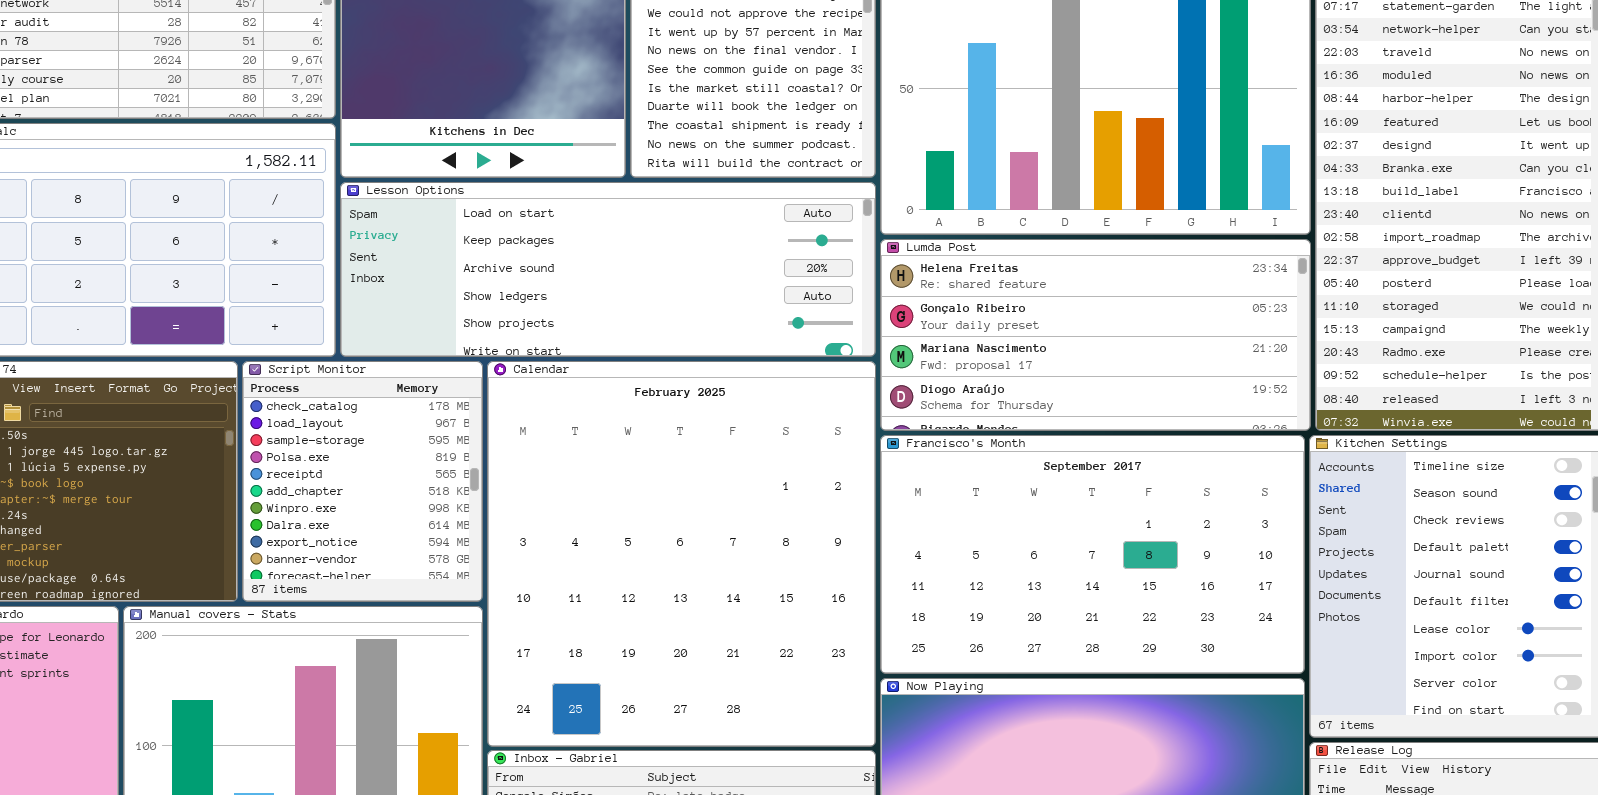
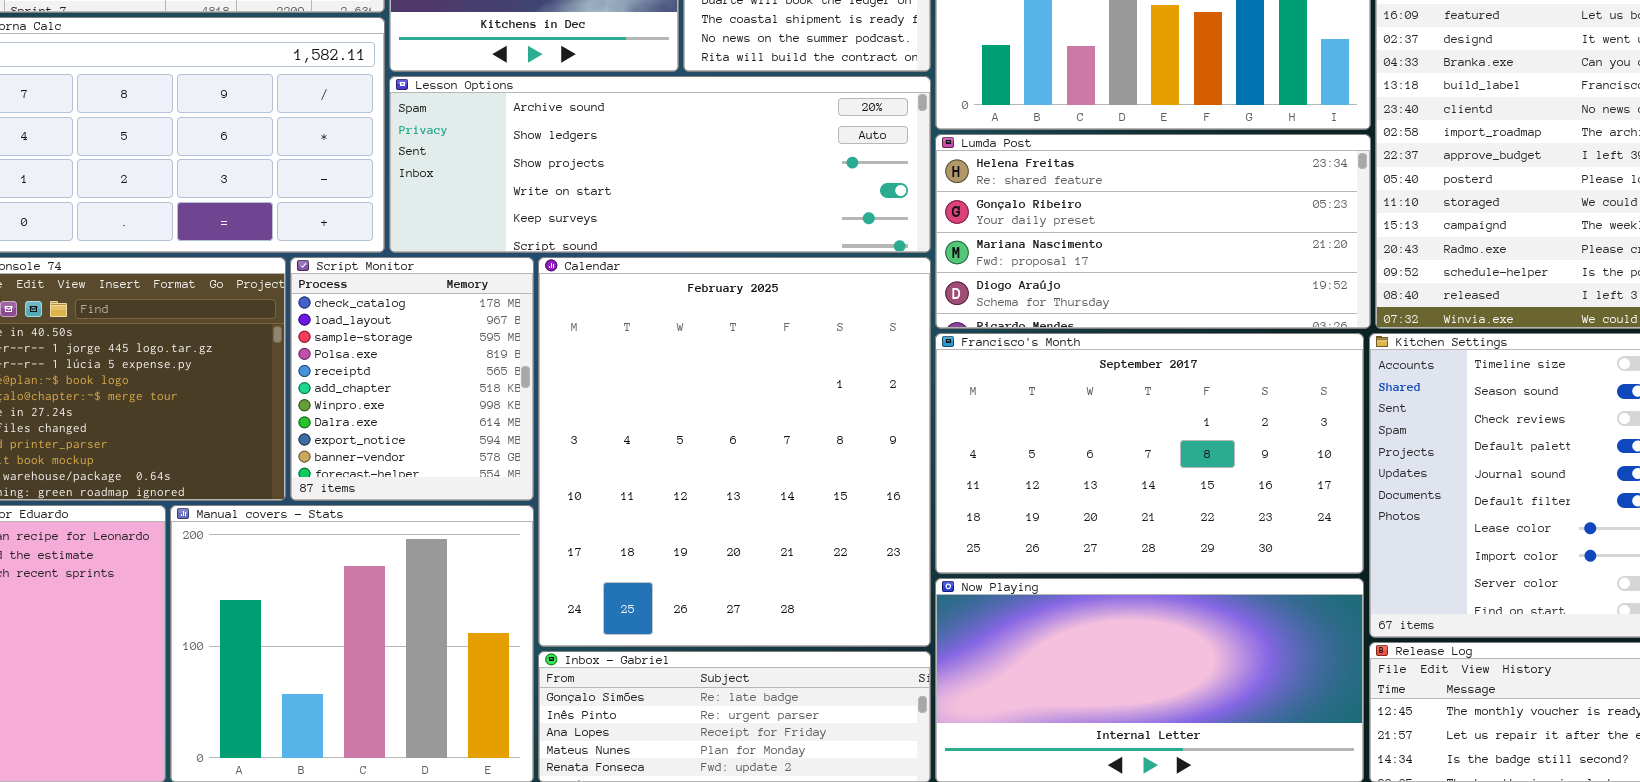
Lesson Options: [340,182,876,357] -> [389,76,931,253], scrolled down 2 rows

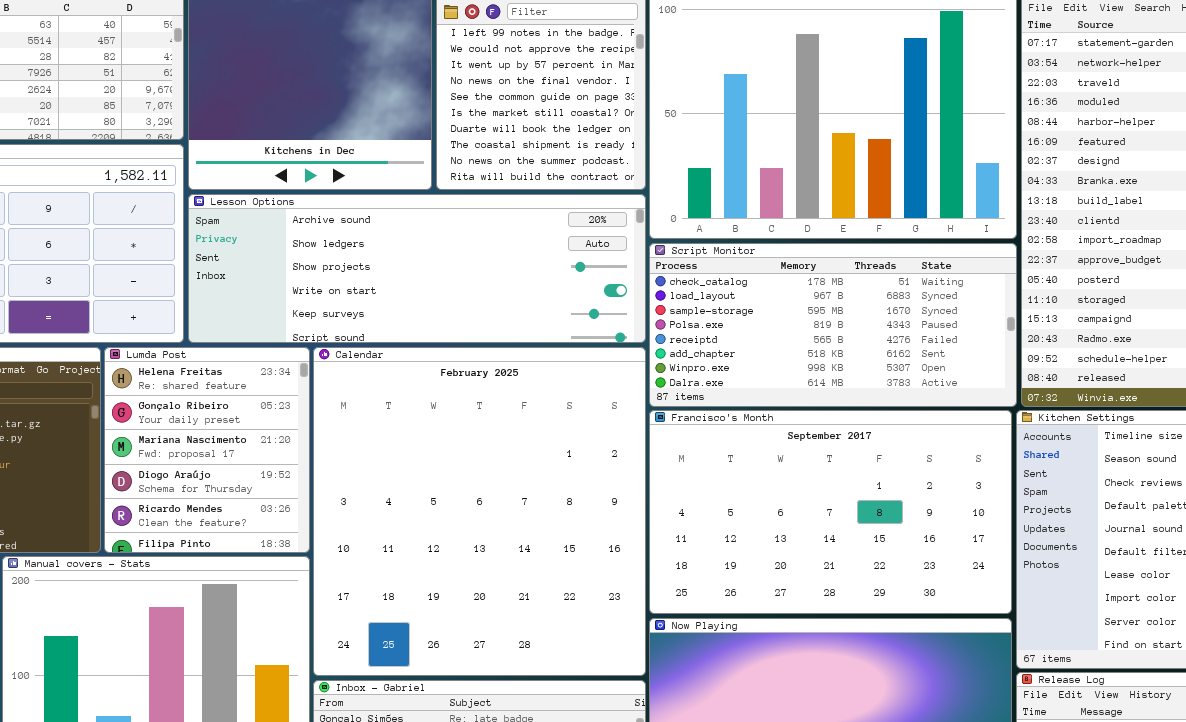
Lumda Post: [935,134,1371,329] -> [104,347,310,553], moved, resized
Script Monitor: [290,257,534,501] -> [649,243,1017,407], moved, resized

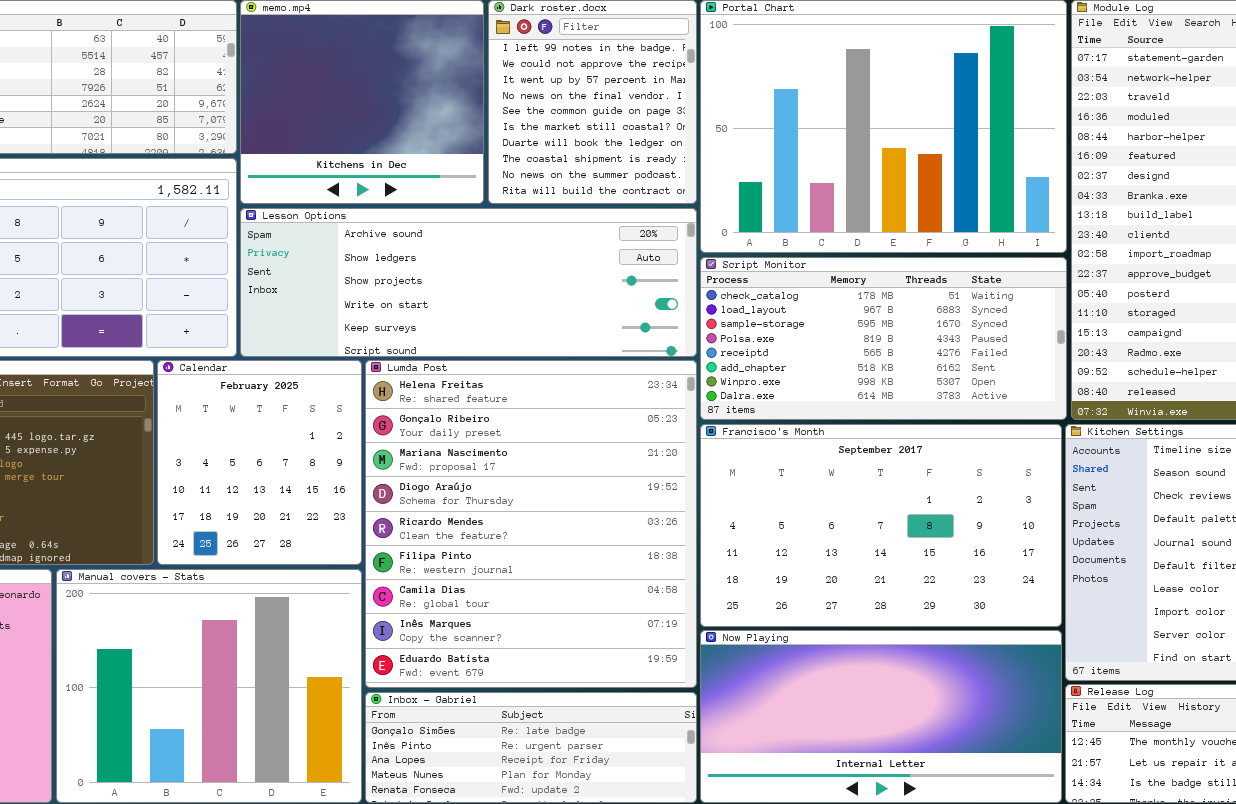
Lumda Post: [104,347,310,553] -> [365,360,697,688], moved, resized
Calendar: [313,347,646,676] -> [157,360,362,565], moved, resized

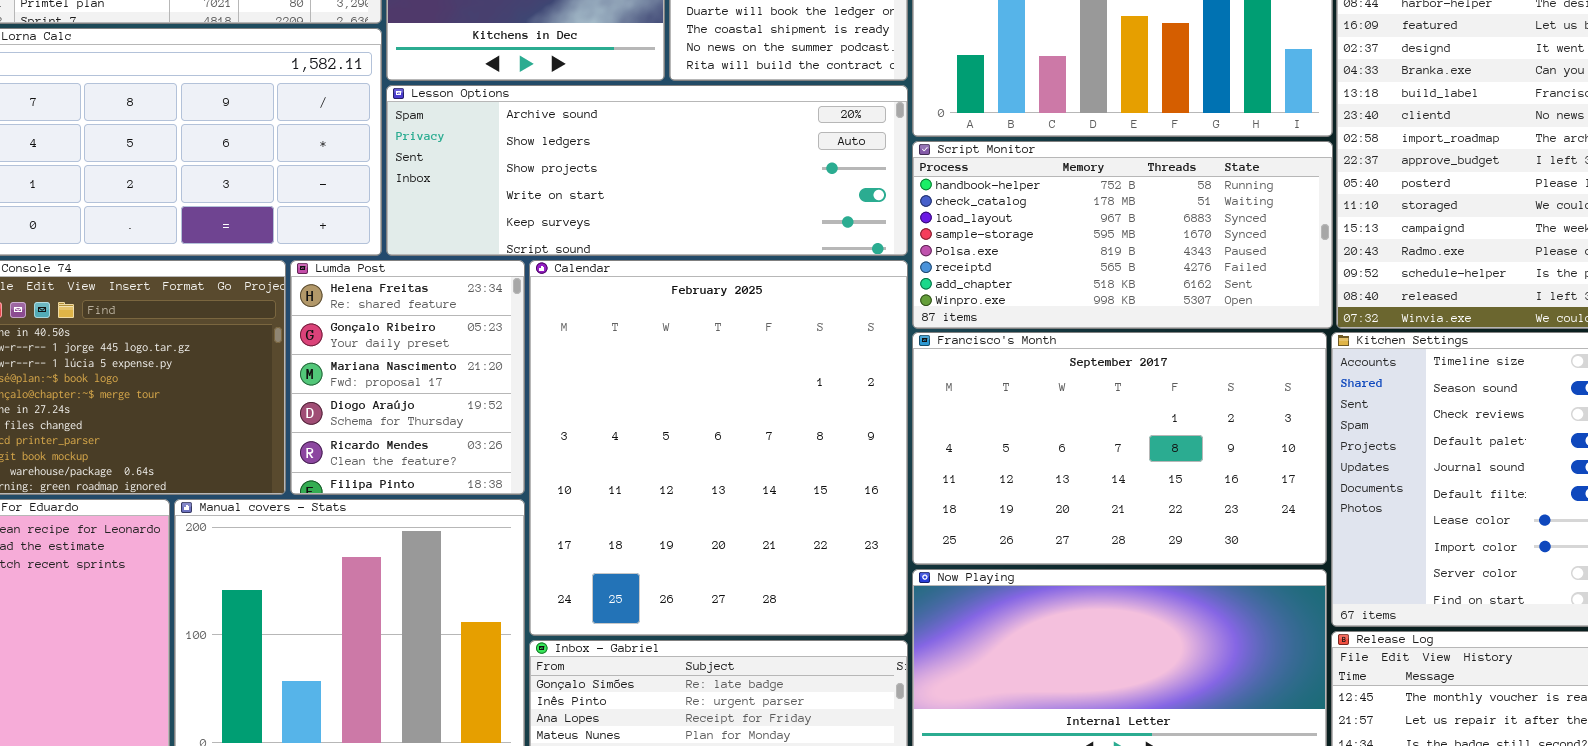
Script Monitor: [700,257,1067,420] -> [912,141,1333,329], scrolled up 1 row
Calendar: [157,360,362,565] -> [529,260,908,636], moved, resized
Lumda Post: [365,360,697,688] -> [290,260,525,495], moved, resized

